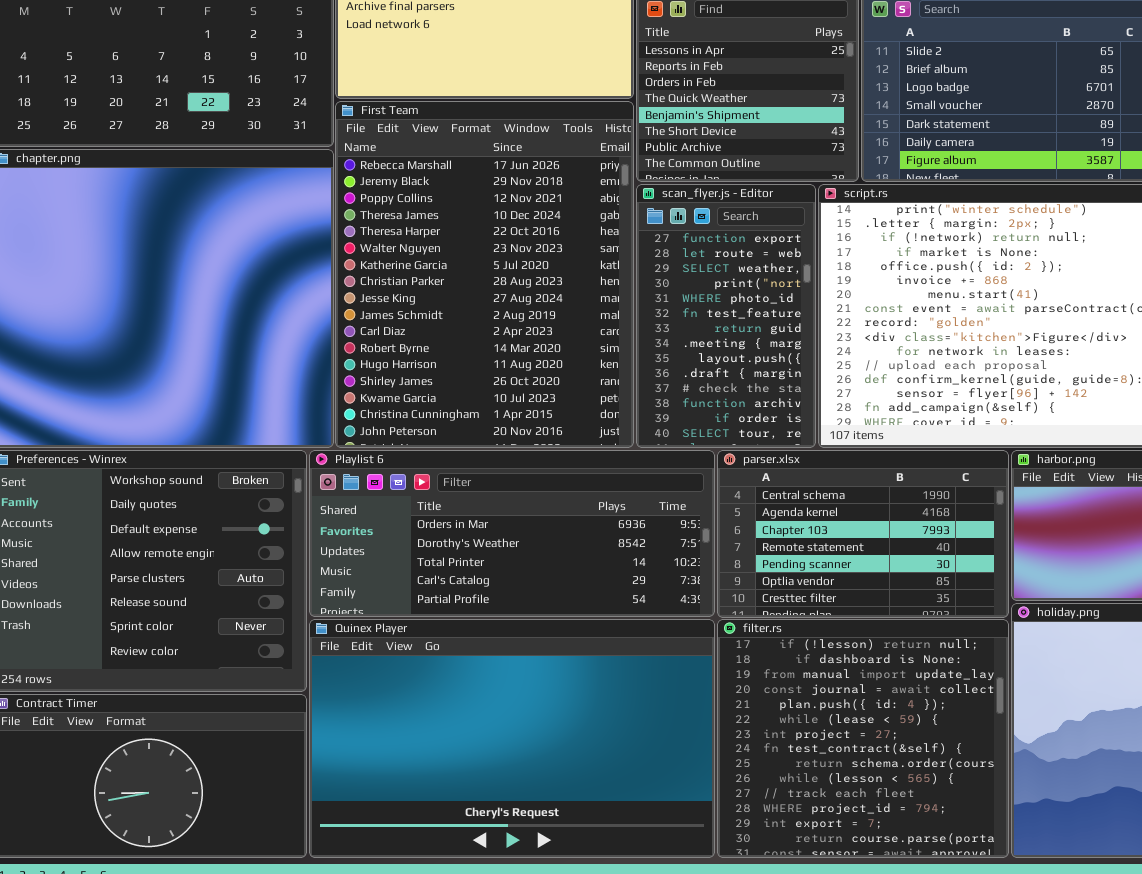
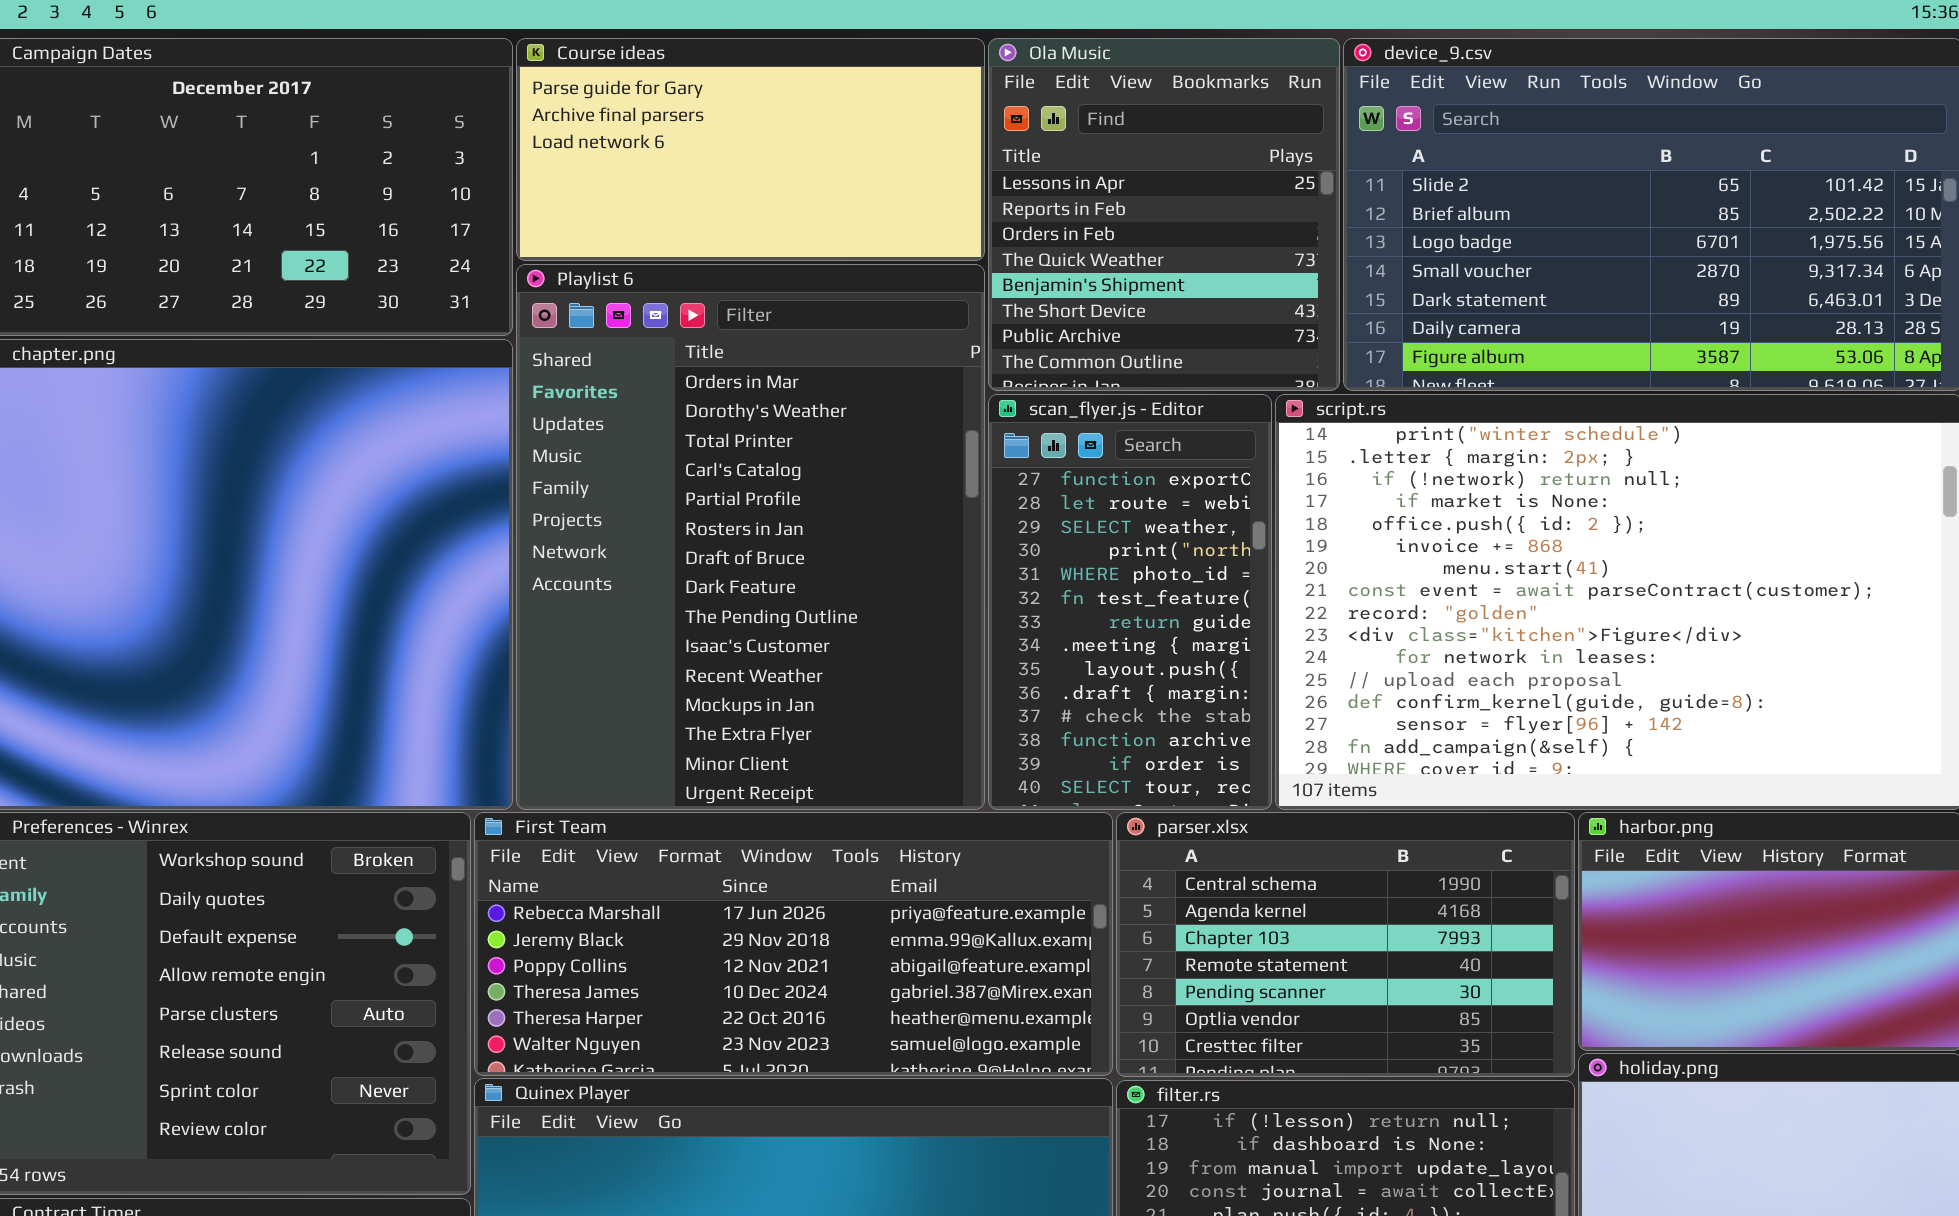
First Team: [335,101,634,448] -> [474,812,1113,1076], moved, resized
Playlist 6: [309,450,715,617] -> [516,264,985,810], moved, resized

